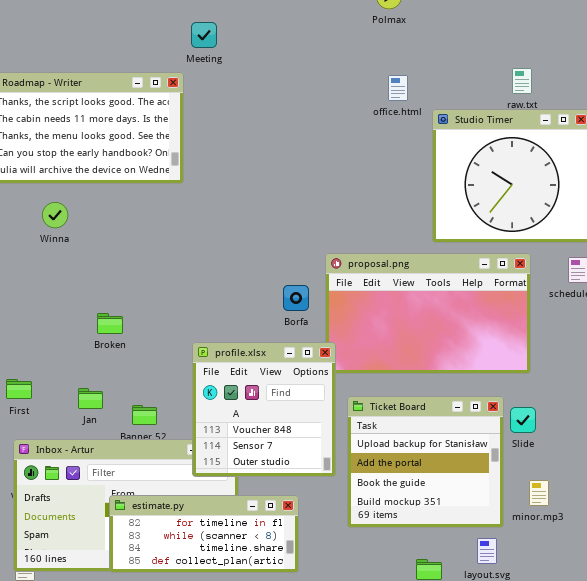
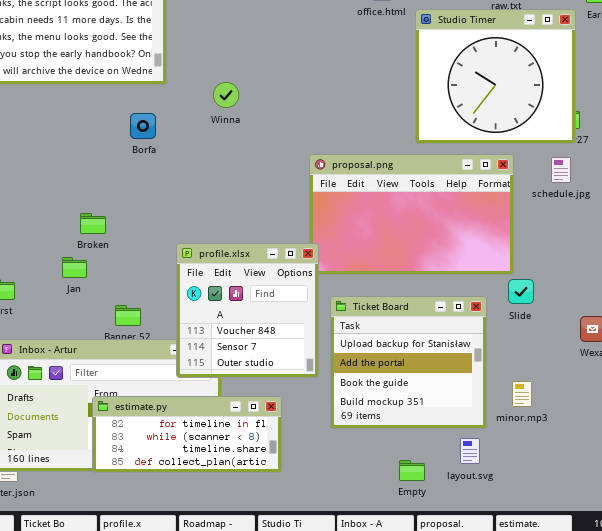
Winna: [42,202,68,228] -> [213,82,239,108], moved
Borfa: [283,285,309,311] -> [130,113,156,139], moved
Jan: [78,388,103,409] -> [62,257,87,278], moved
Slide: [510,407,536,433] -> [508,279,534,304], moved

